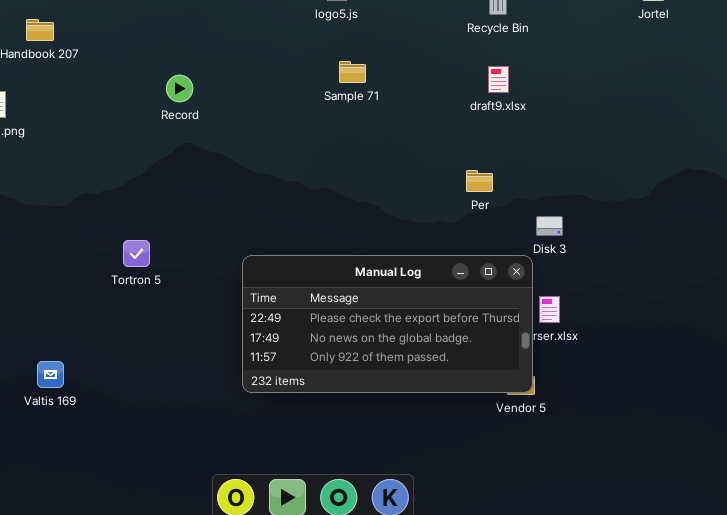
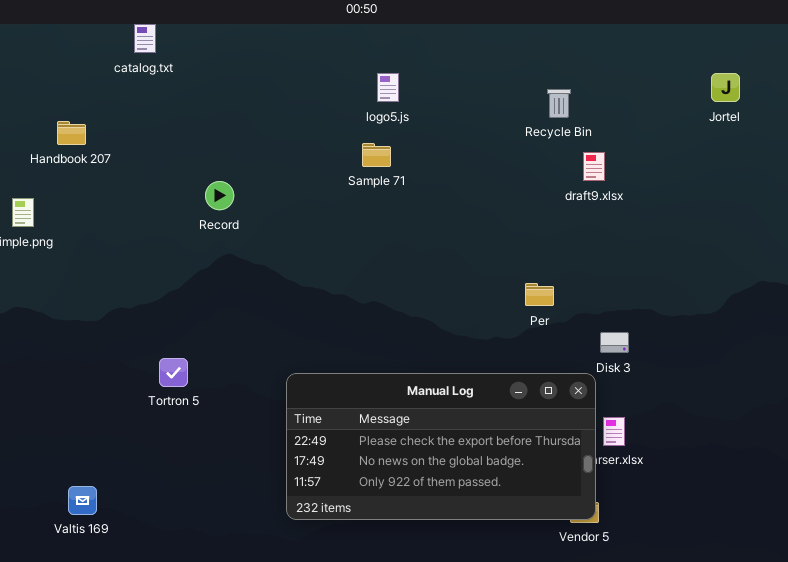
Sample 71: [339,61,366,83] -> [362,143,391,167], moved
draft9.xlsx: [488,66,509,93] -> [583,152,605,181], moved

